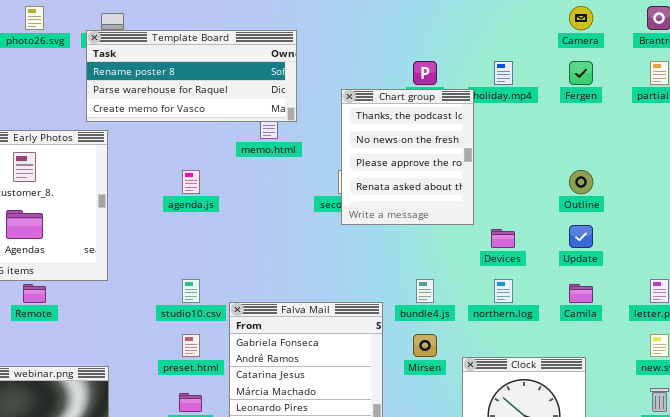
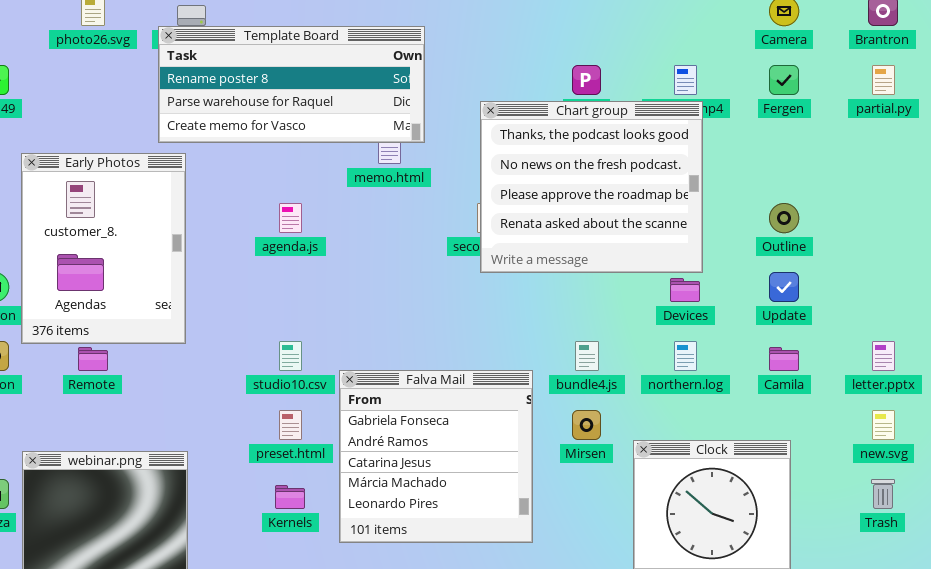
Chart group: [341,89,474,225] -> [480,101,703,273], resized

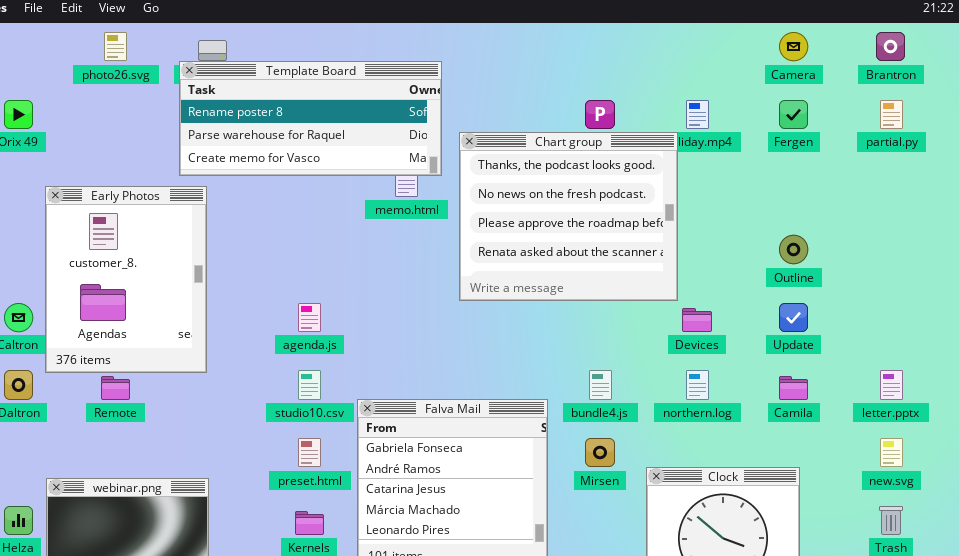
Chart group: [480,101,703,273] -> [459,132,678,301], moved
agenda.js: [279,203,302,233] -> [298,303,321,332], moved

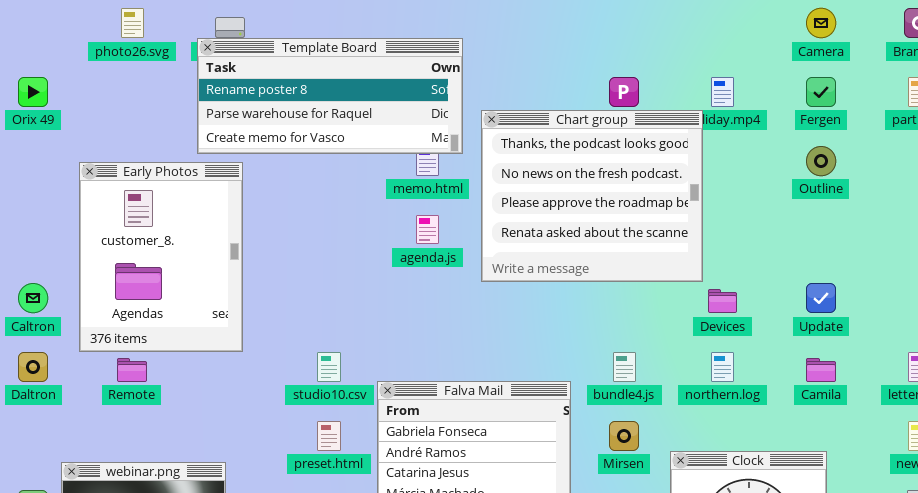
Early Photos: [45,186,207,373] -> [79,162,243,352], moved
Outline: [779,235,808,264] -> [806,146,836,176], moved
agenda.js: [298,303,321,332] -> [416,215,439,244], moved

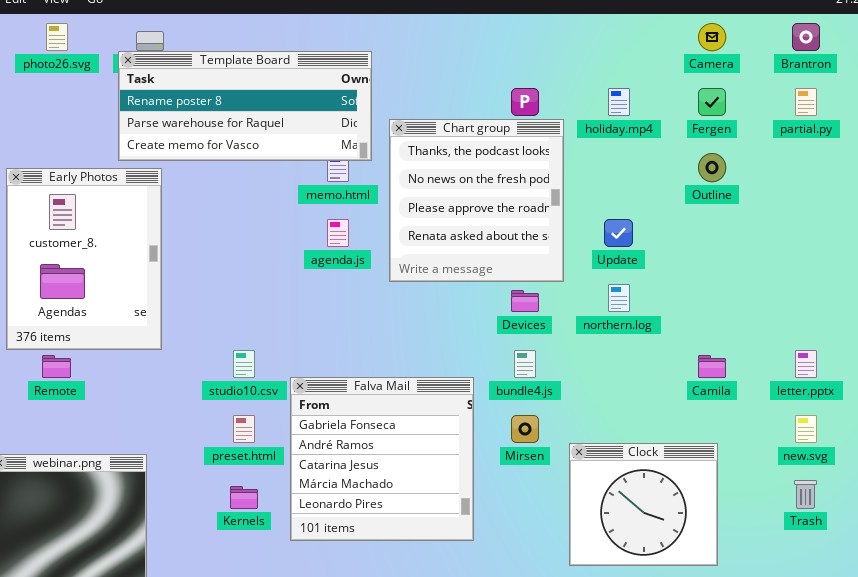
Chart group: [481,110,703,282] -> [389,119,564,282], resized
Update: [806,283,836,313] -> [604,219,633,247], moved
Devices: [708,289,737,313] -> [511,290,539,312], moved
northern.log: [711,352,734,382] -> [608,284,630,312], moved

